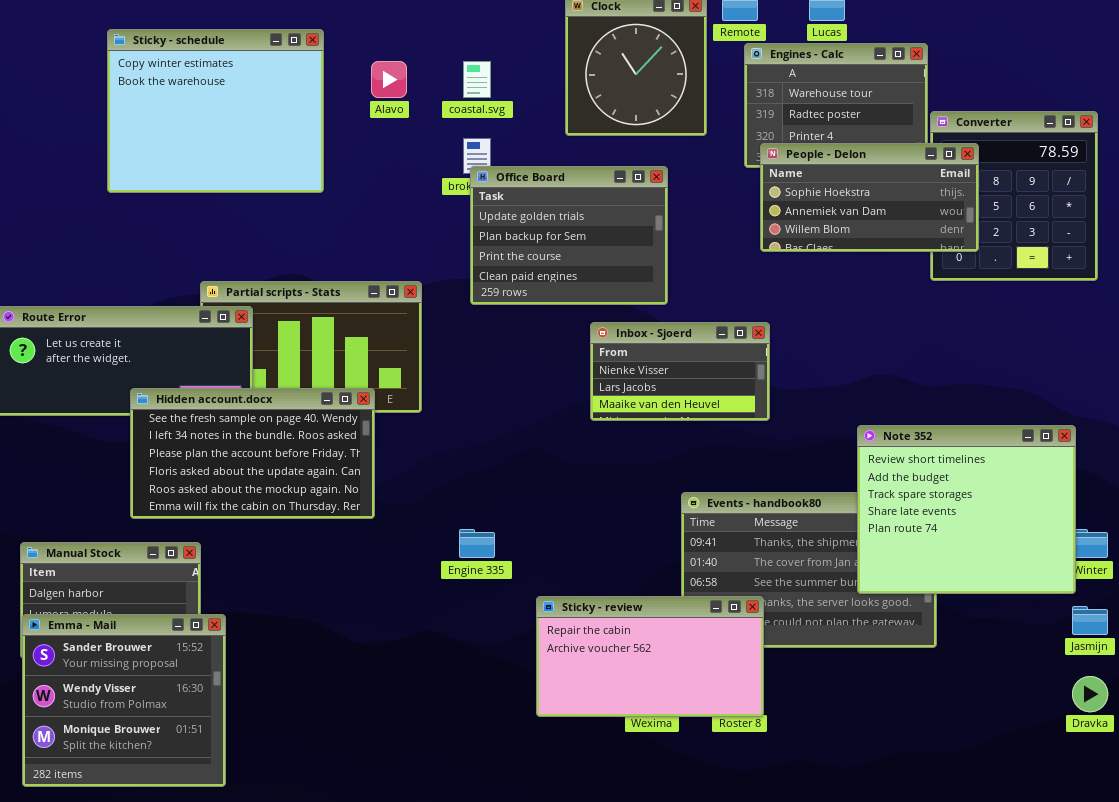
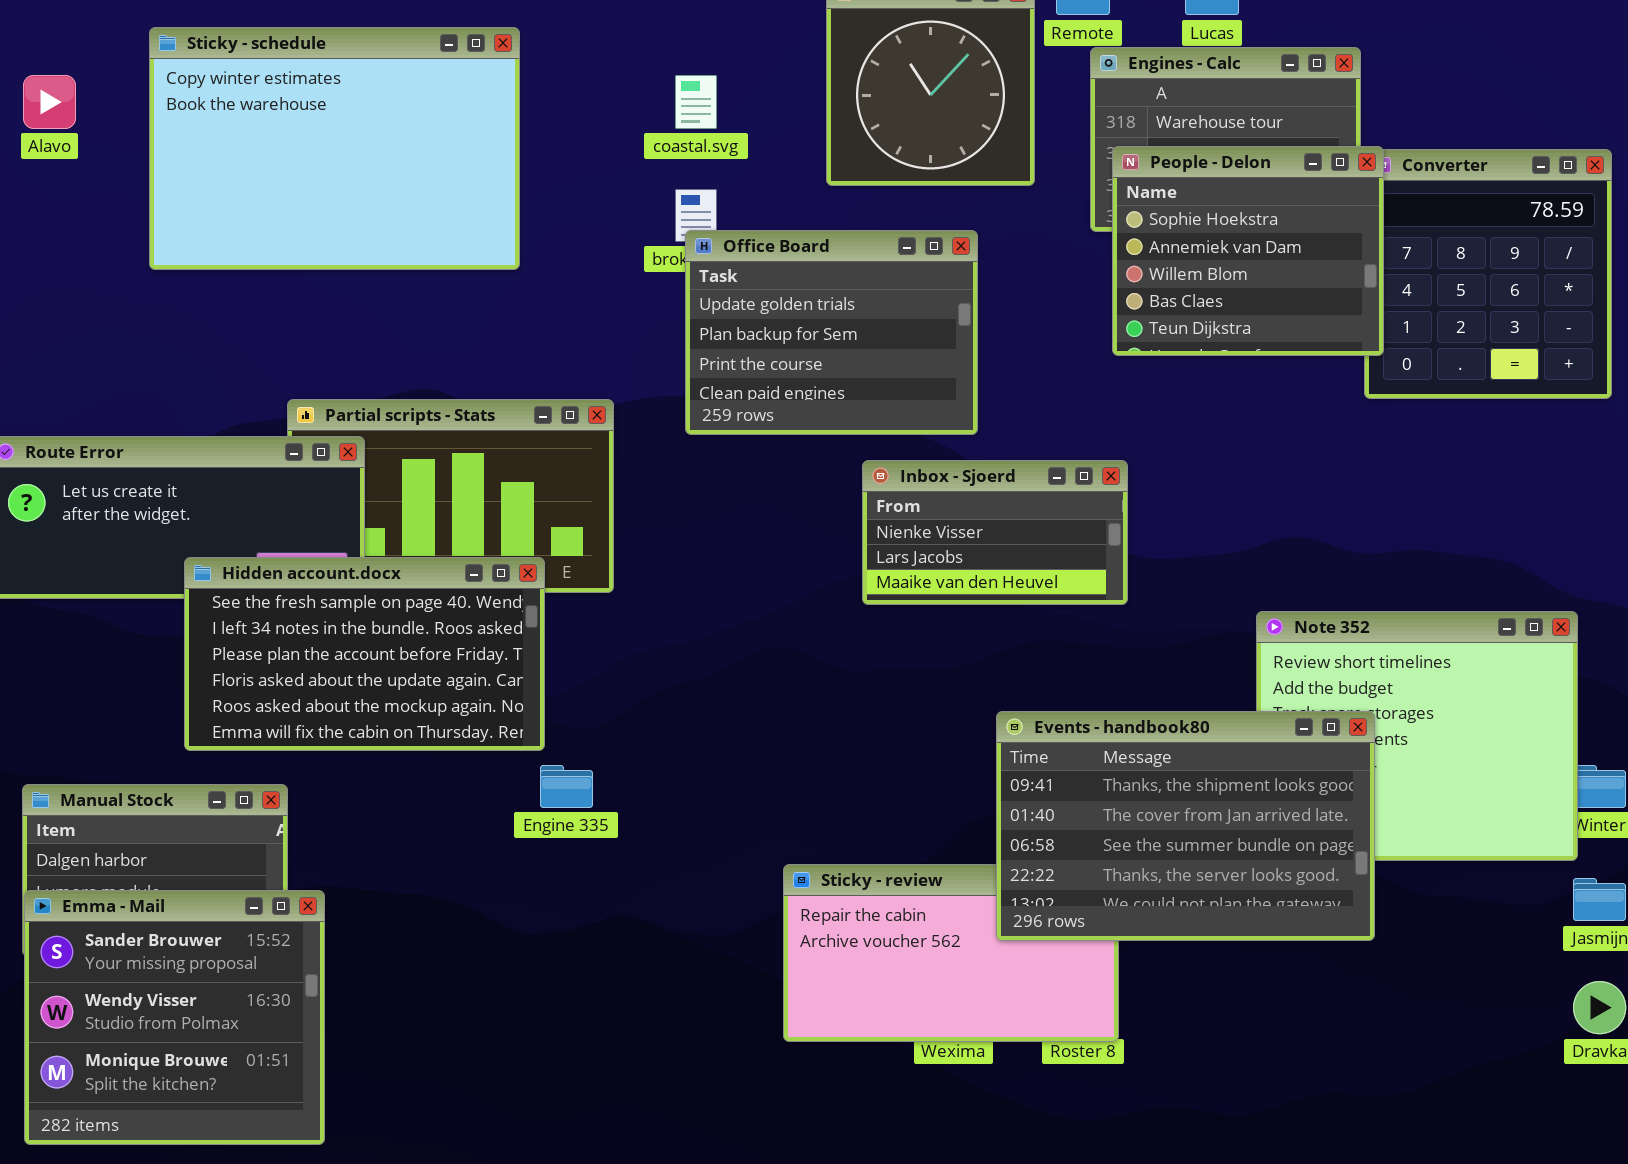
Sticky - schedule: [107,29,324,193] -> [149,27,520,270], resized
Alavo: [371,61,407,98] -> [23,75,76,129], moved
People - Delon: [760,143,979,252] -> [1112,146,1384,356], resized
Events - handbook80: [681,492,937,648] -> [996,711,1375,941], raised
Engine 335: [459,529,495,558] -> [540,765,593,808], moved

